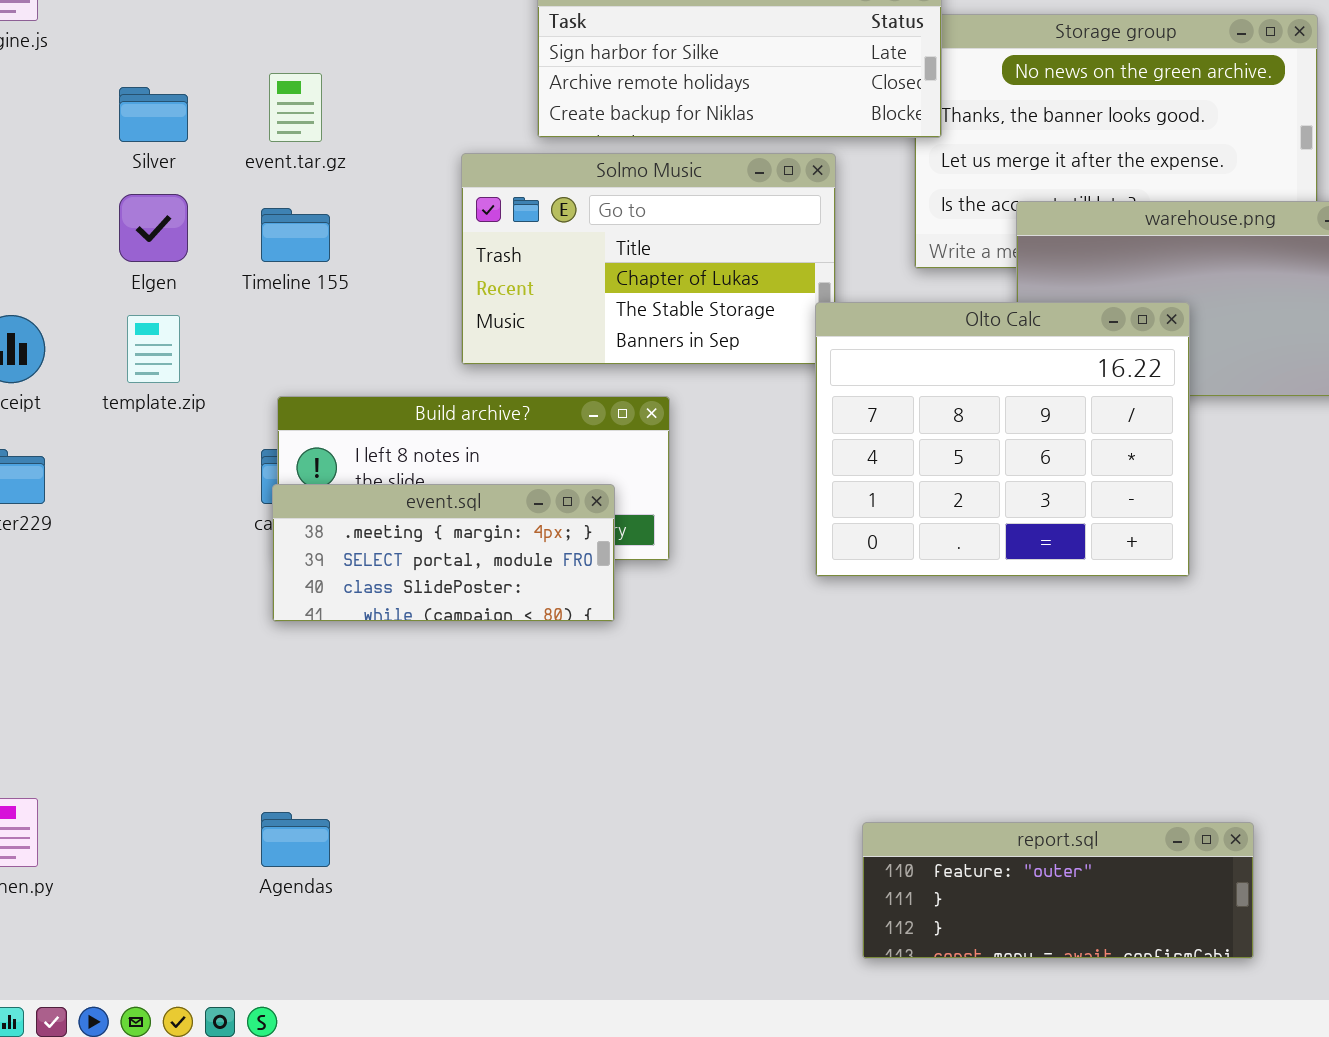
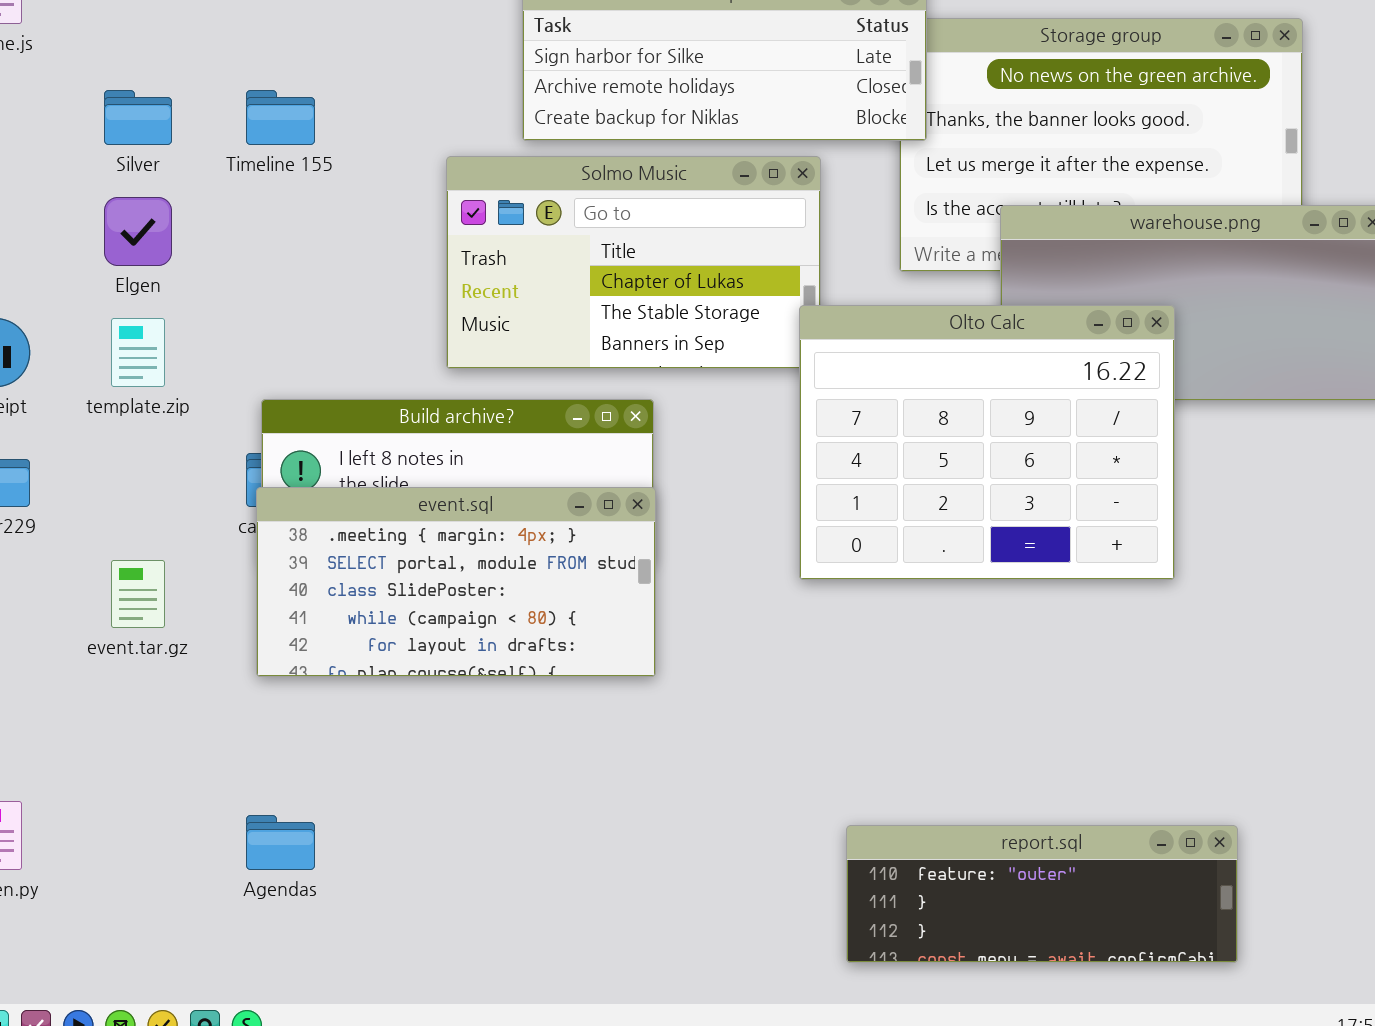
event.tar.gz: [269,73,322,142] -> [111,560,165,628], moved
Timeline 155: [261,208,330,262] -> [246,90,315,145], moved
event.sql: [272,484,615,622] -> [256,487,656,677], resized

